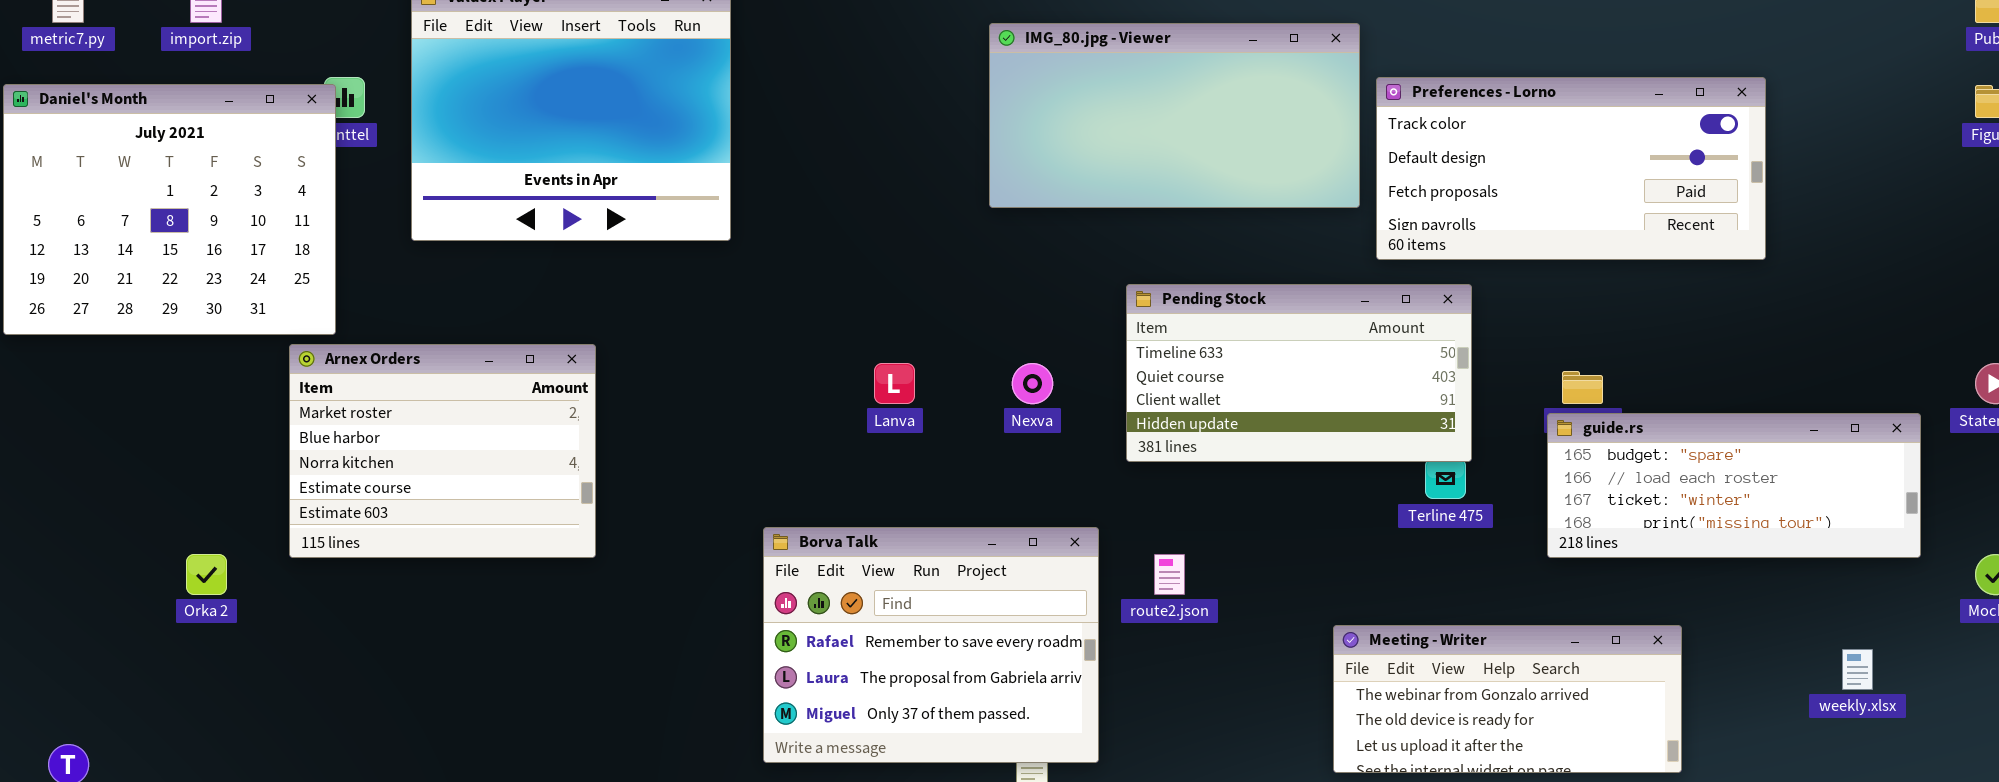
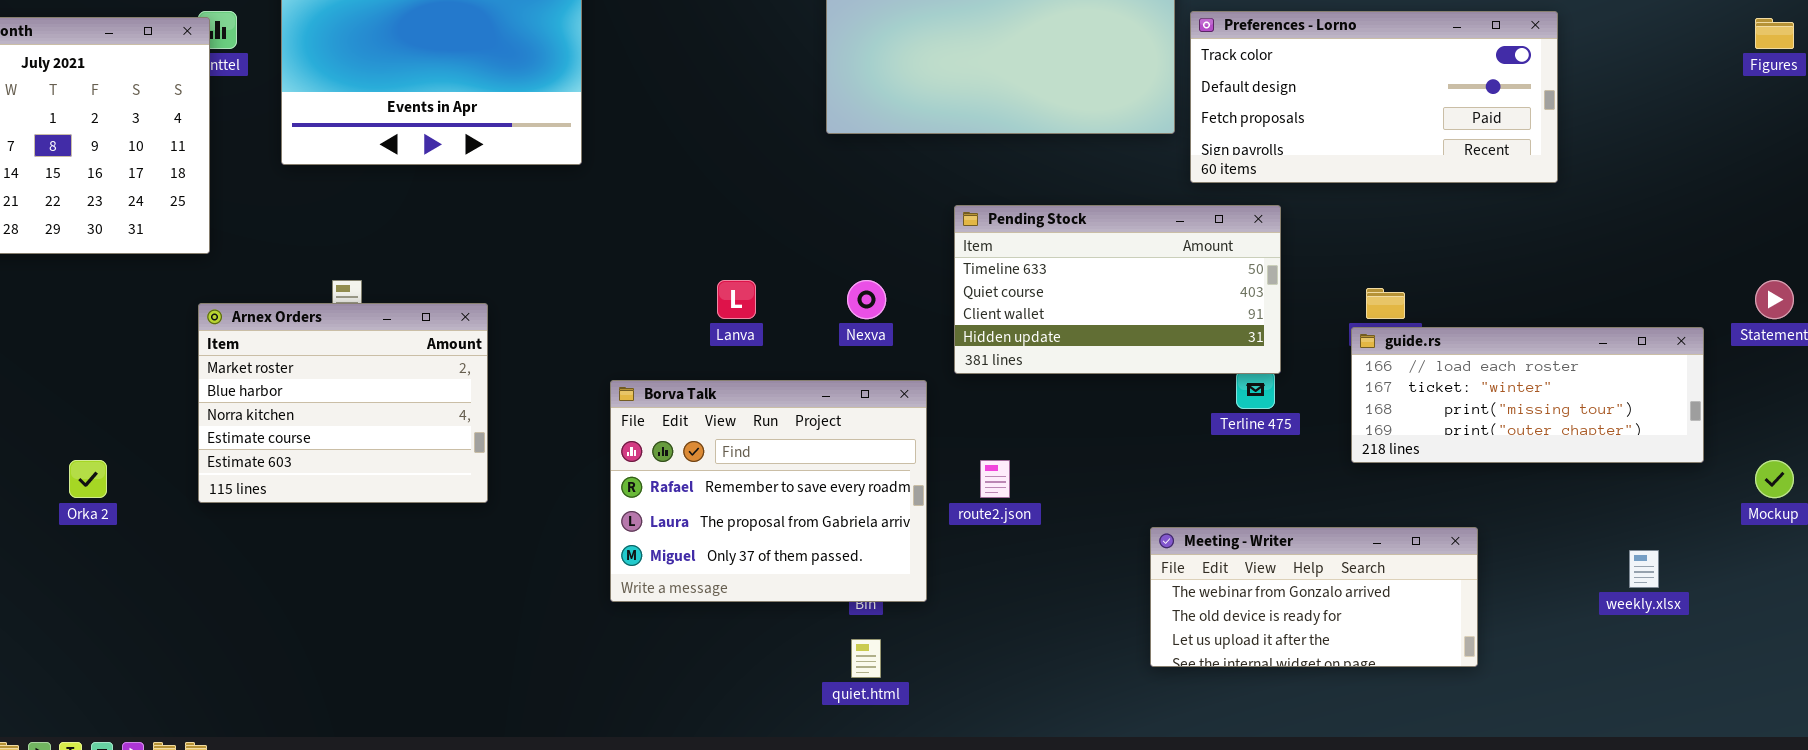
Arnex Orders: [289,344,596,558] -> [198,303,488,503], moved
guide.rs: [1547,413,1921,558] -> [1351,327,1704,463], scrolled down 1 row
Borva Talk: [763,527,1099,763] -> [610,380,927,602], moved

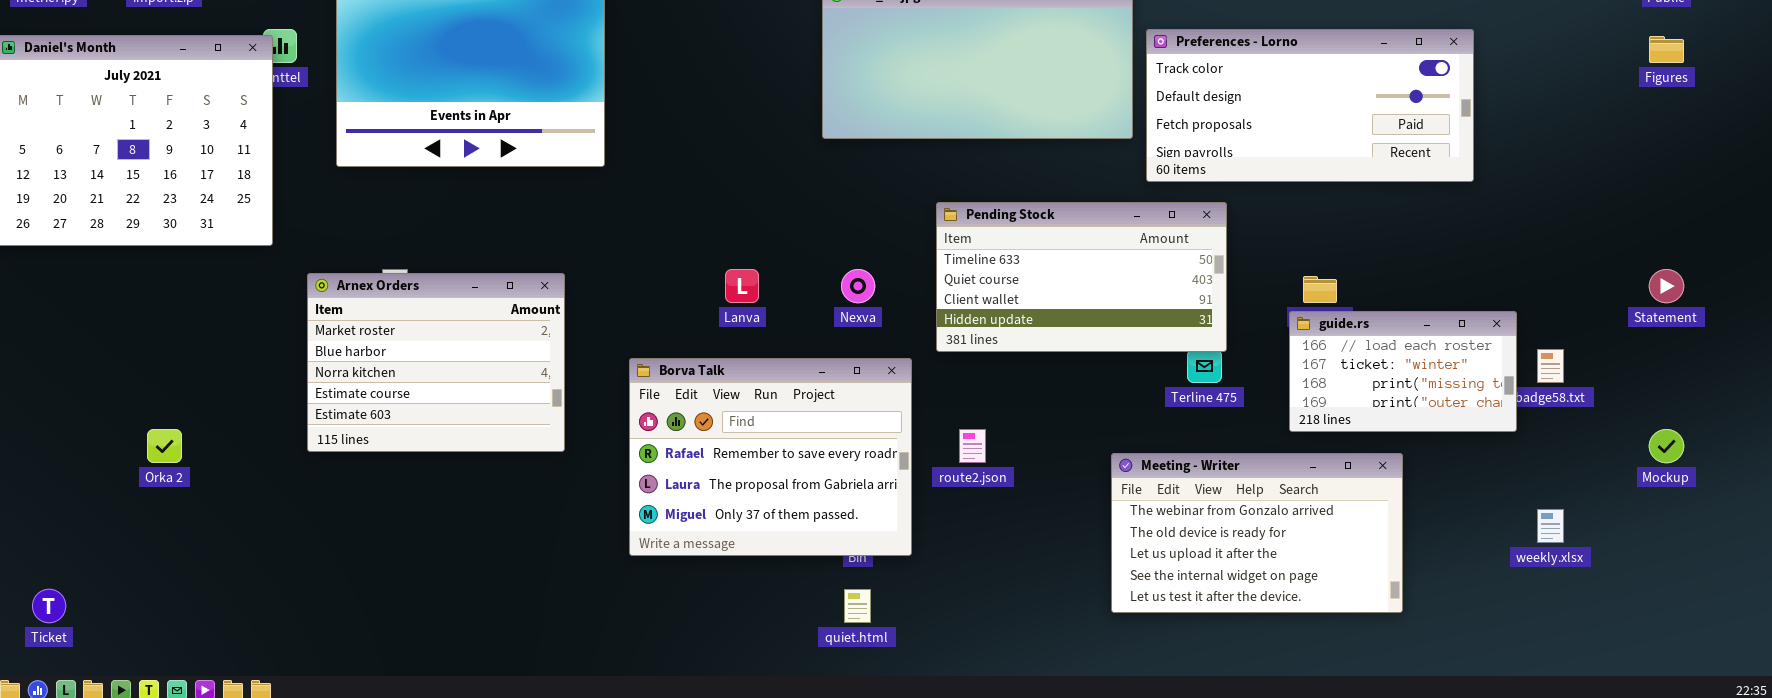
Arnex Orders: [198,303,488,503] -> [307,273,565,452], moved
guide.rs: [1351,327,1704,463] -> [1289,311,1517,432], resized
Meeting - Writer: [1150,527,1478,667] -> [1111,453,1403,613], resized

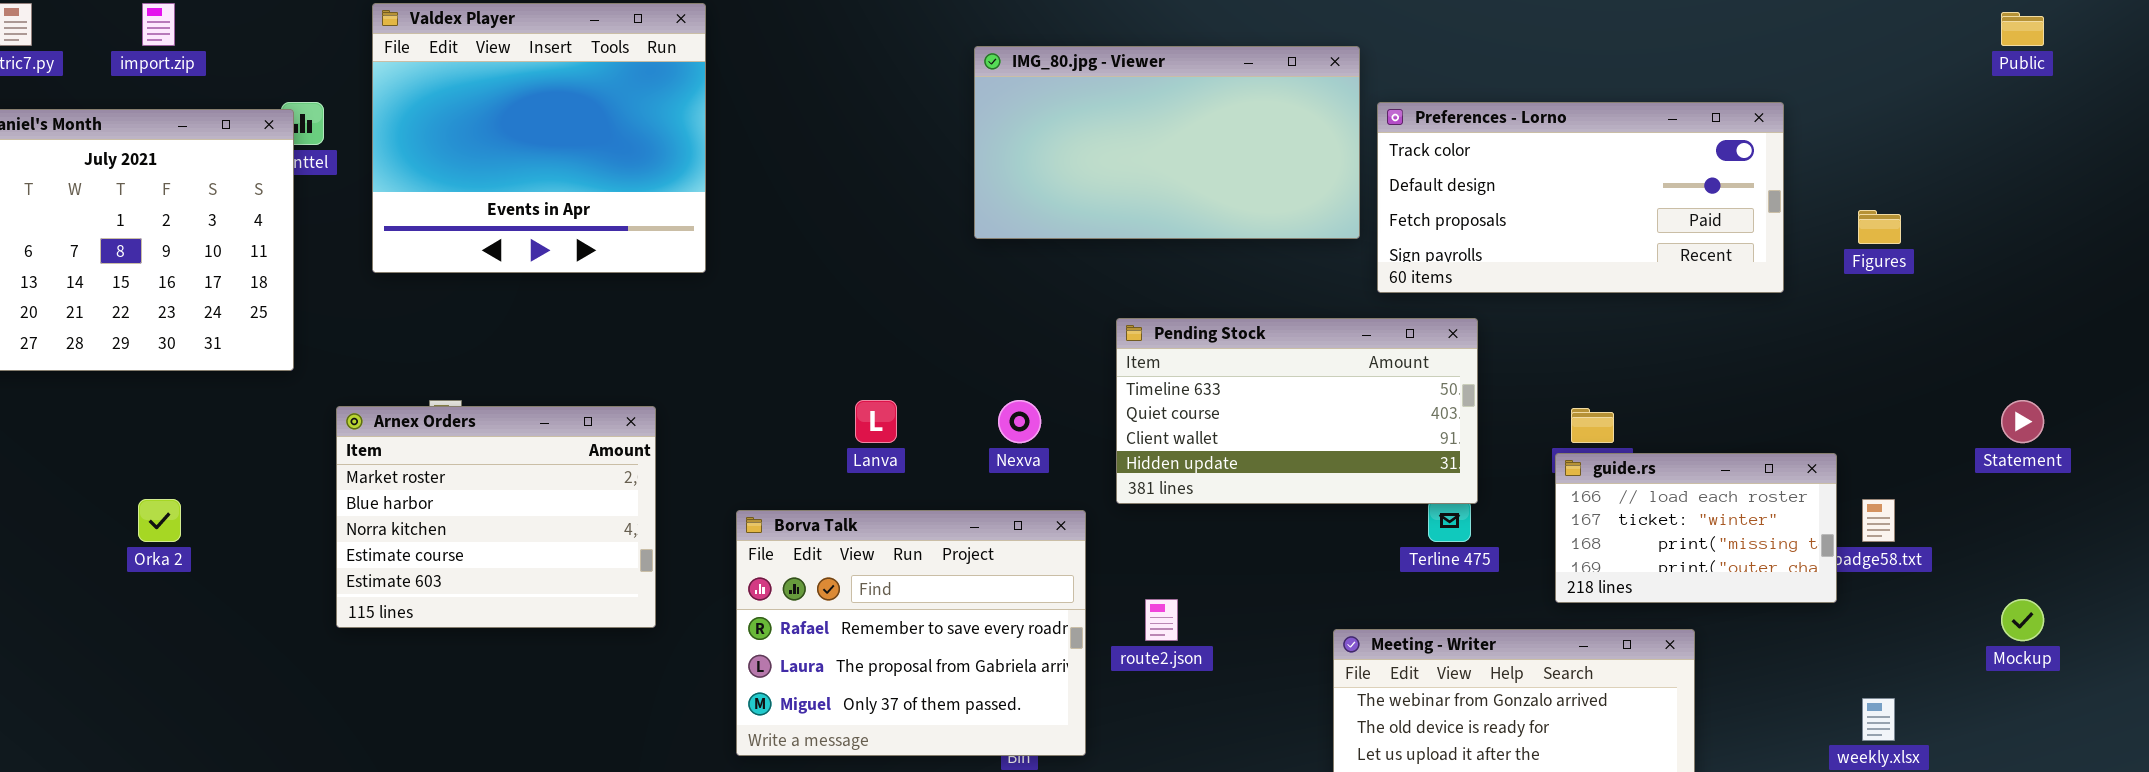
Figures: [1649,36,1684,63] -> [1858,210,1901,244], moved
Orka 2: [147,429,182,463] -> [138,499,181,542], moved

